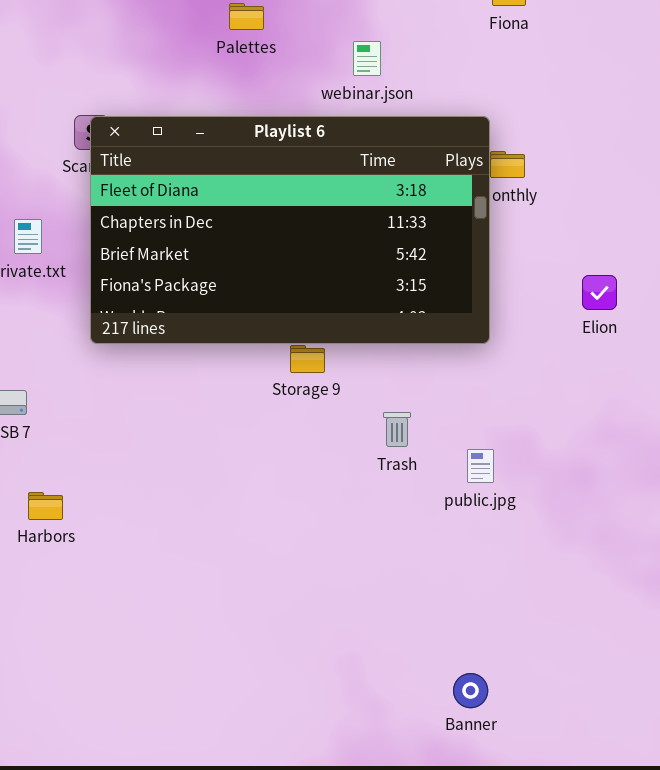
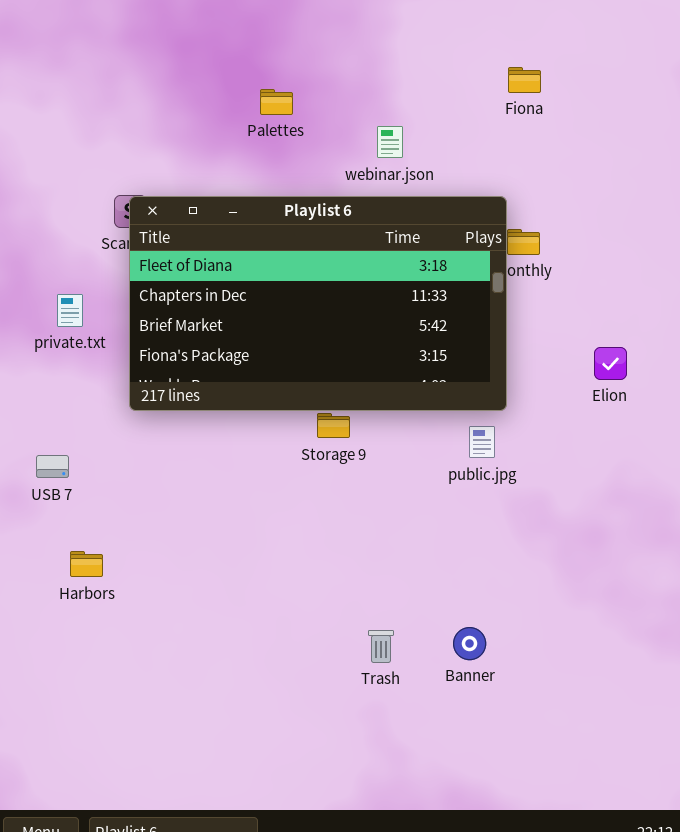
Trash: [383,412,411,447] -> [368,630,394,663], moved
public.jpg: [467,449,494,483] -> [469,426,495,458], moved
Banner: [453,673,488,708] -> [453,627,486,660], moved

